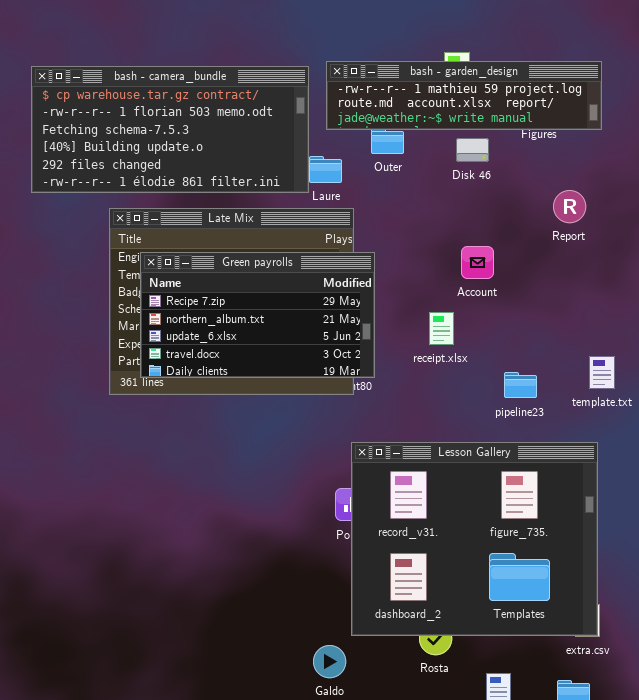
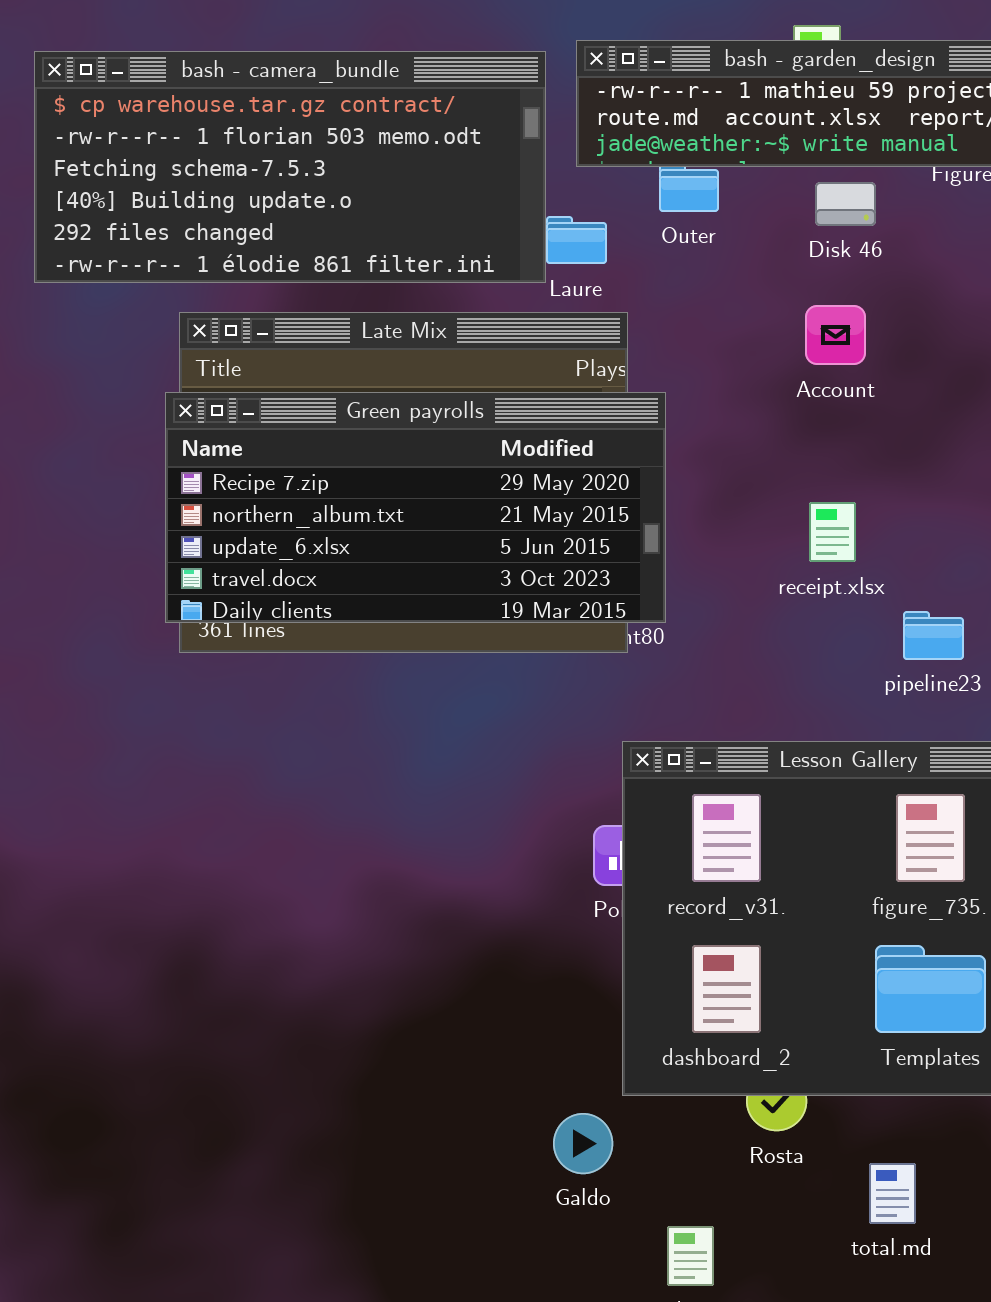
Account: [461,246,494,279] -> [805,305,866,365], moved
Green payrolls: [140,252,375,378] -> [165,392,666,623], resized
receipt.xlsx: [429,312,454,345] -> [809,502,856,562], moved

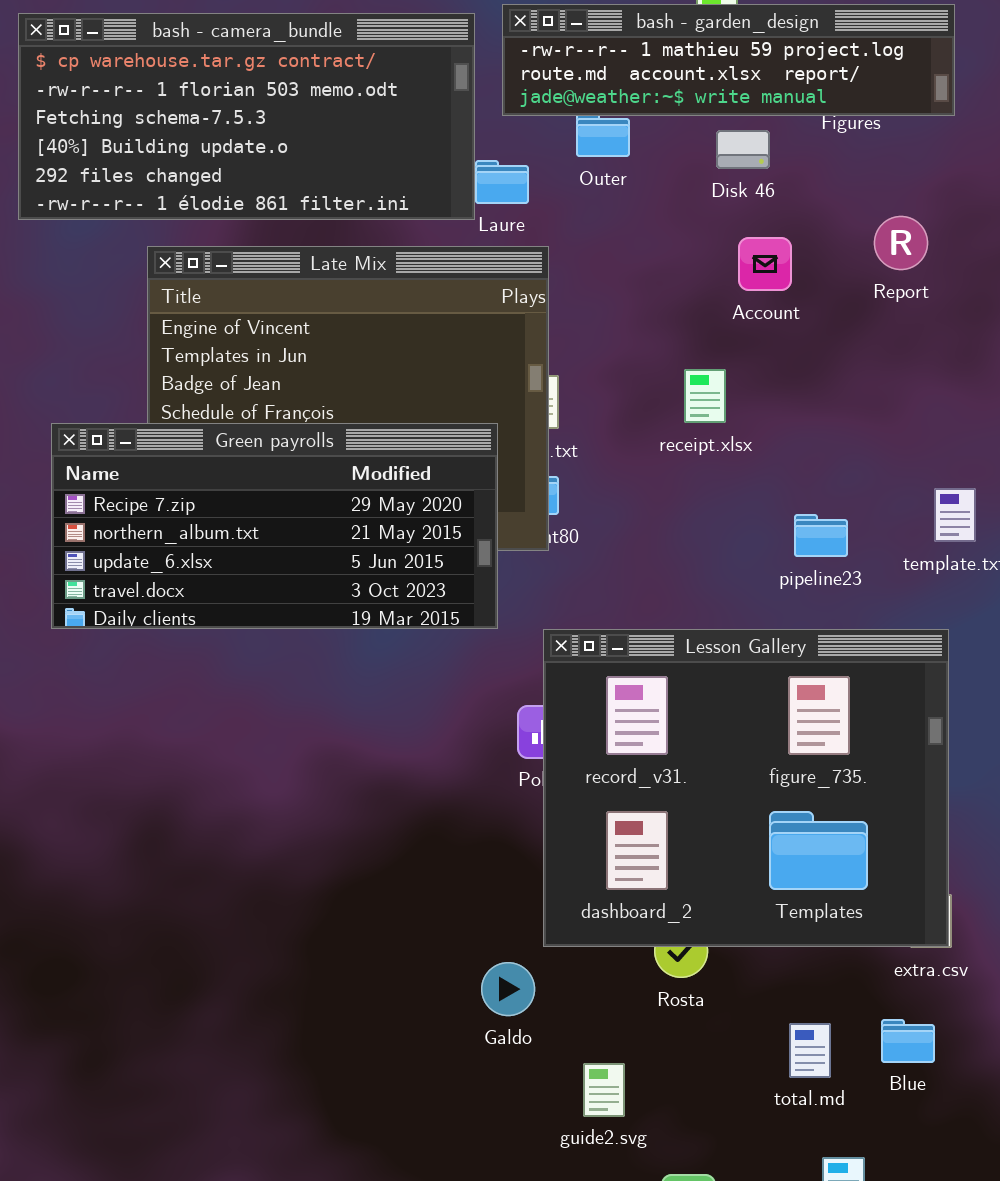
Account: [805,305,866,365] -> [738,237,792,291], moved
Green payrolls: [165,392,666,623] -> [51,423,498,629], moved
receipt.xlsx: [809,502,856,562] -> [684,369,726,423], moved
total.md: [869,1163,916,1224] -> [789,1023,831,1078], moved

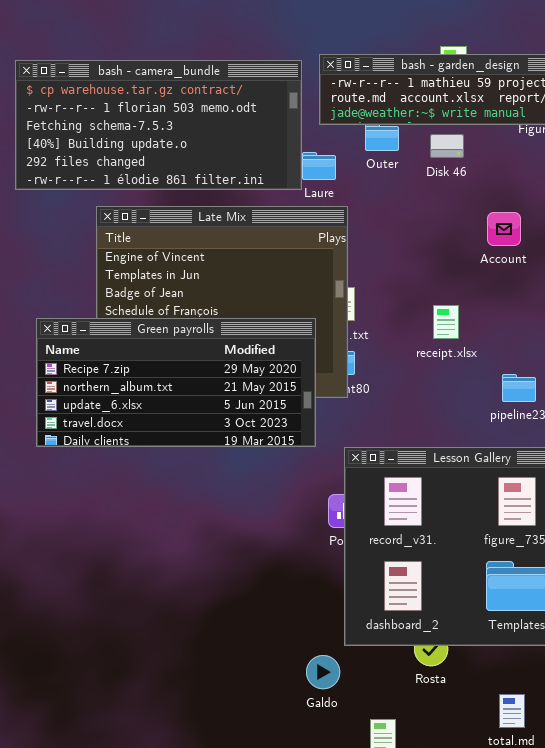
Disk 46: [716,130,770,169] -> [430,134,464,158], moved
Account: [738,237,792,291] -> [487,212,521,246], moved
receipt.xlsx: [684,369,726,423] -> [433,305,459,339], moved

